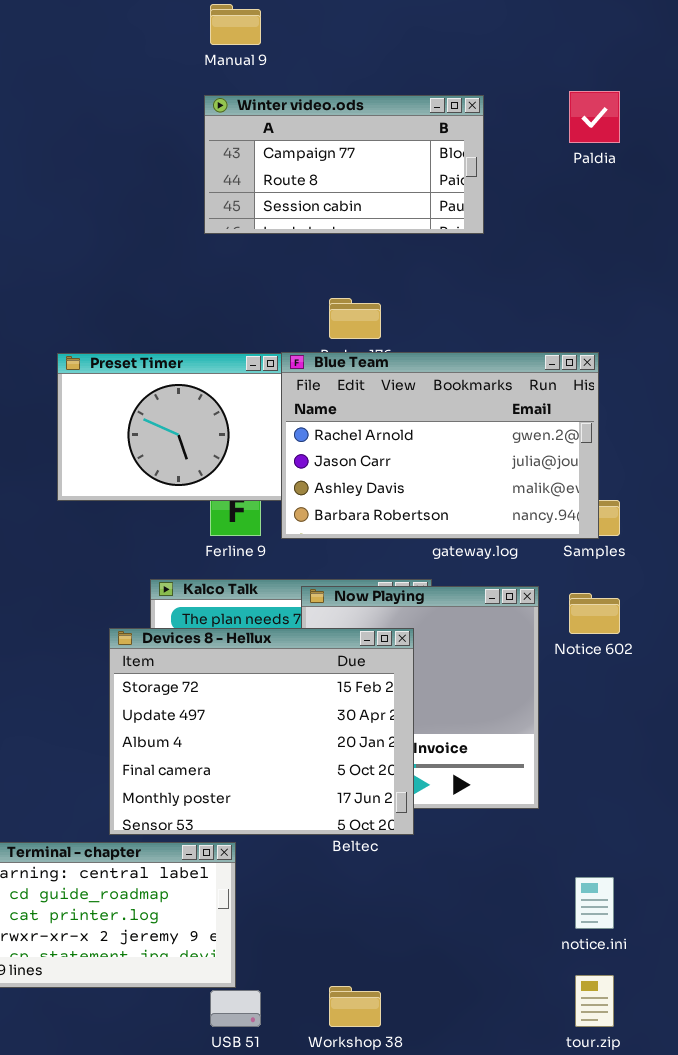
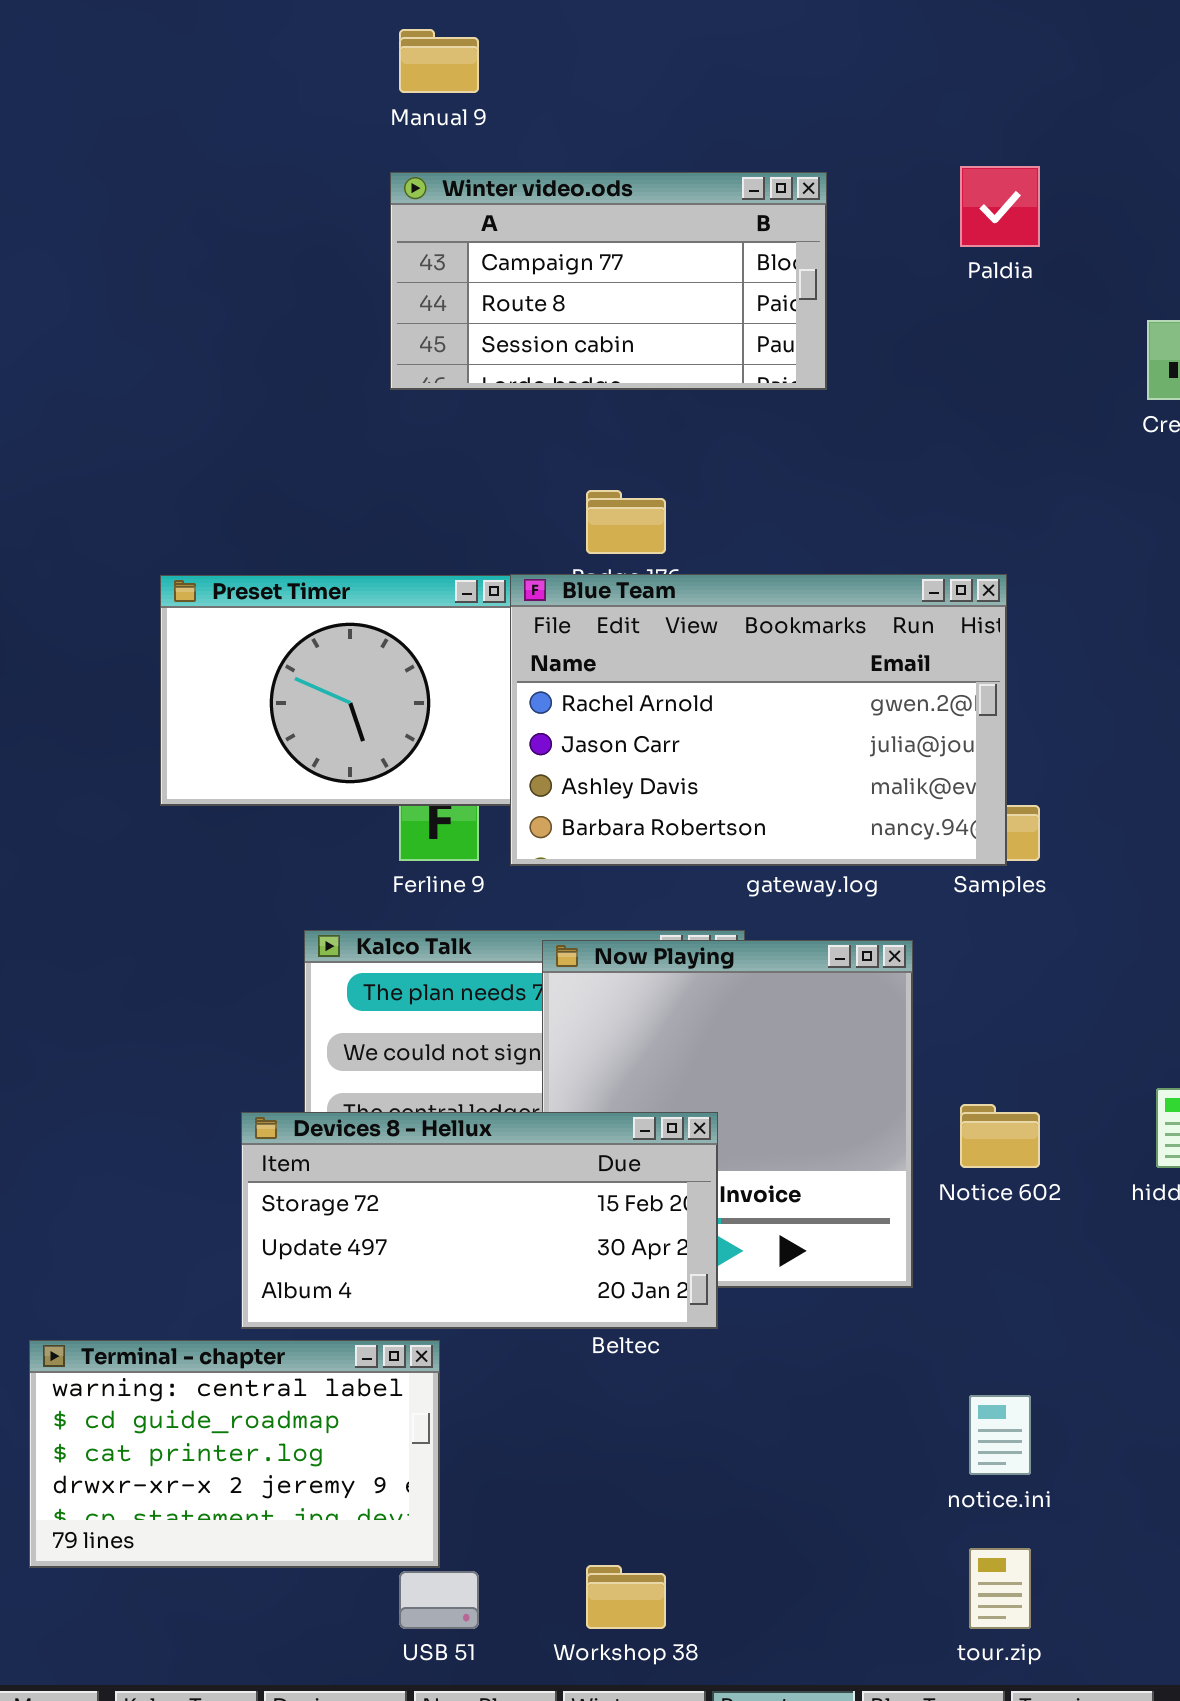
Notice 602: [569,593,620,634] -> [960,1104,1040,1168], moved
Devices 8 - Hellux: [109,628,414,835] -> [241,1112,718,1329], resized

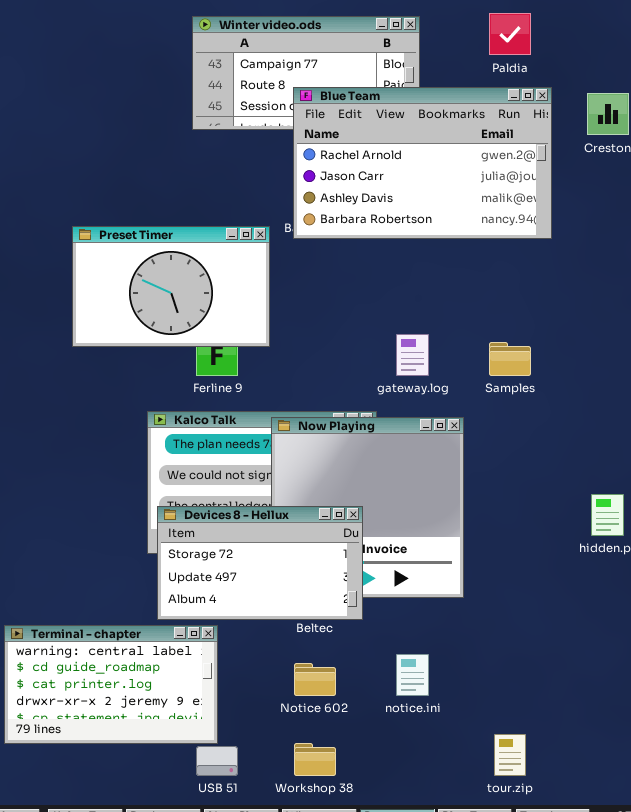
Blue Team: [510,574,1007,866] -> [293,87,552,239], moved
Notice 602: [960,1104,1040,1168] -> [294,663,336,696], moved
Devices 8 - Hellux: [241,1112,718,1329] -> [157,506,363,620], resized
notice.ini: [969,1395,1031,1475] -> [396,654,429,696], moved

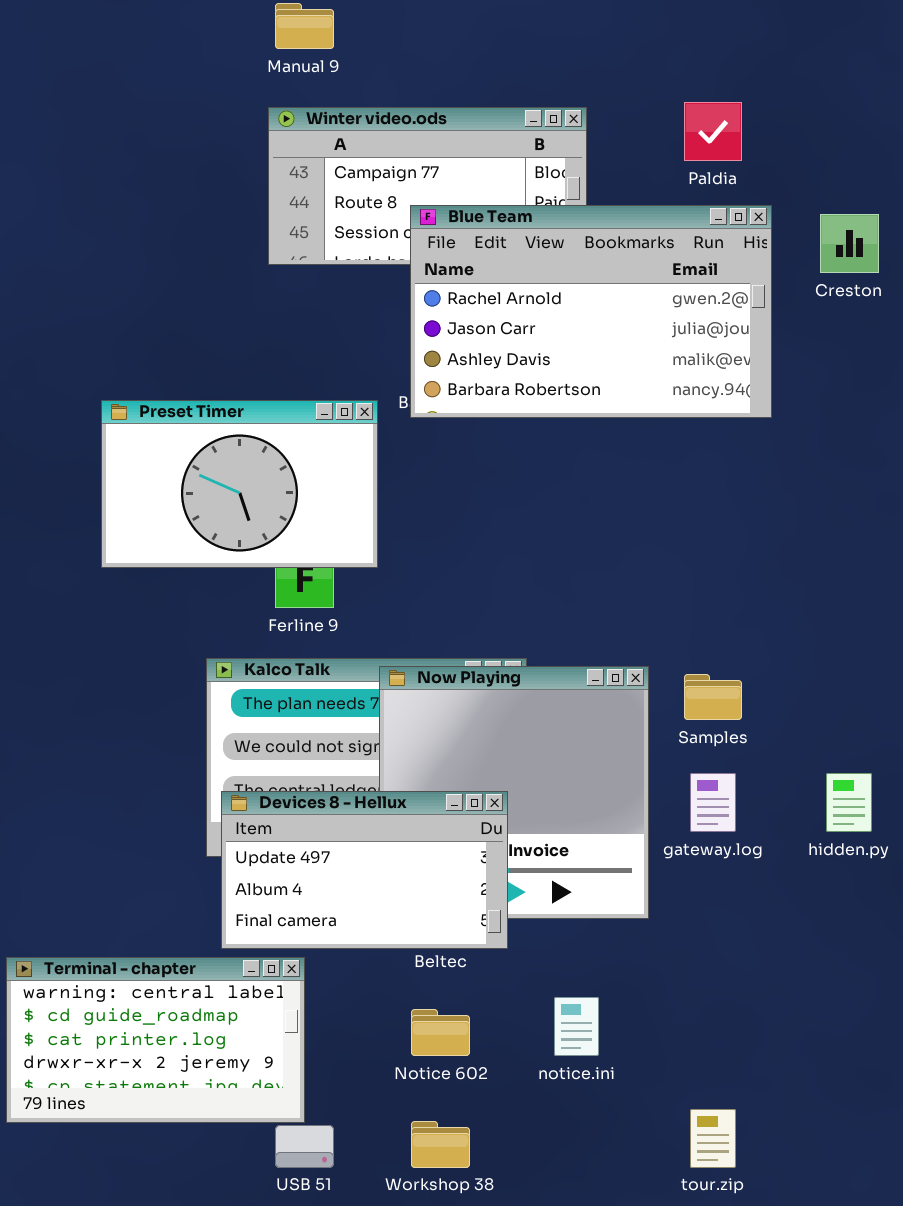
gateway.log: [396,334,429,376] -> [690,773,736,832], moved
Samples: [489,342,531,376] -> [684,674,742,720], moved
Devices 8 - Hellux: [157,506,363,620] -> [221,791,508,949], scrolled down 1 row

